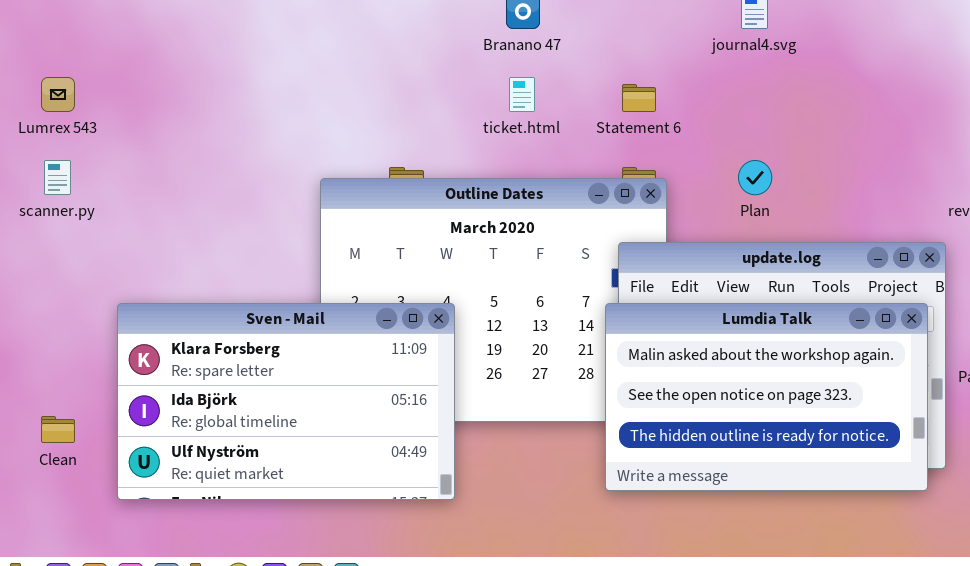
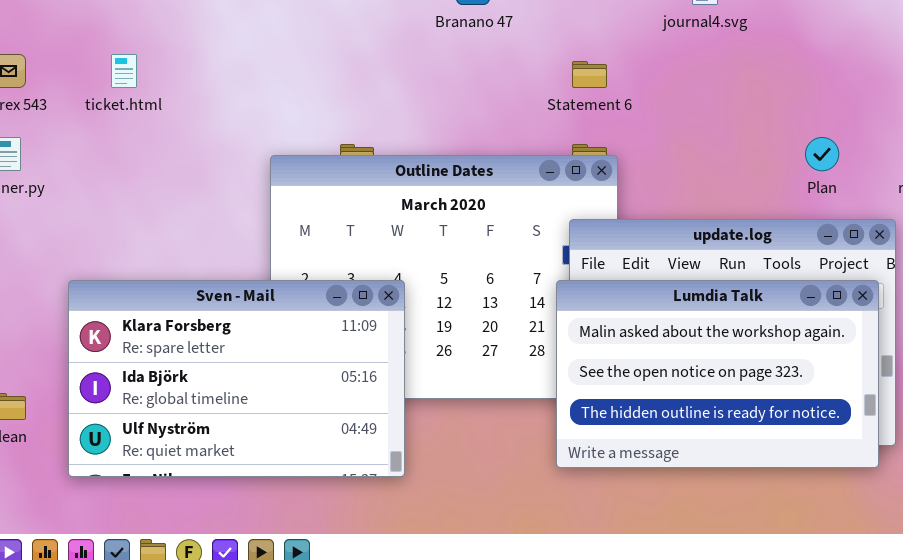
ticket.html: [509,77,535,112] -> [111,54,137,88], moved
Plan: [738,160,772,195] -> [805,137,839,171], moved

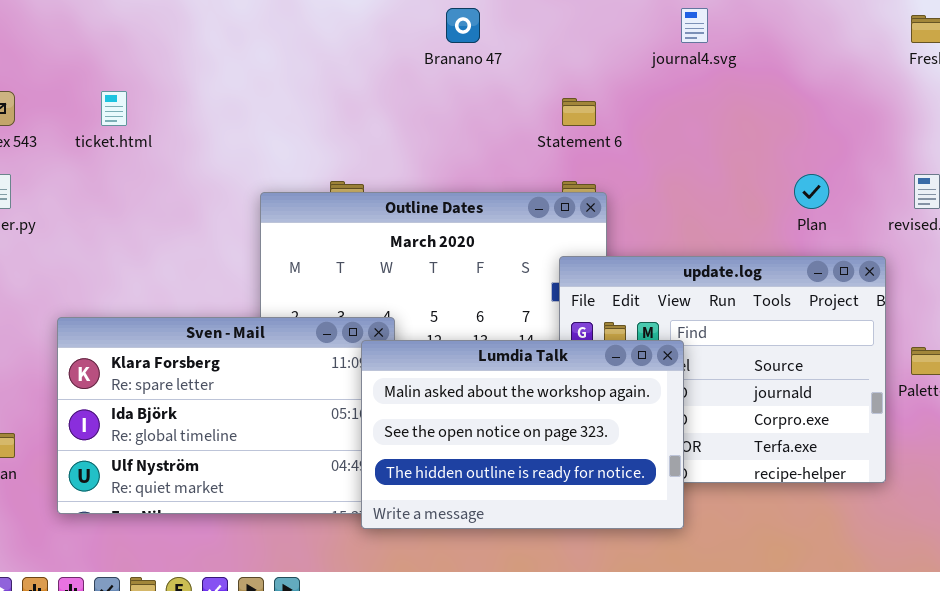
Lumdia Talk: [556,280,879,468] -> [361,340,684,529], moved

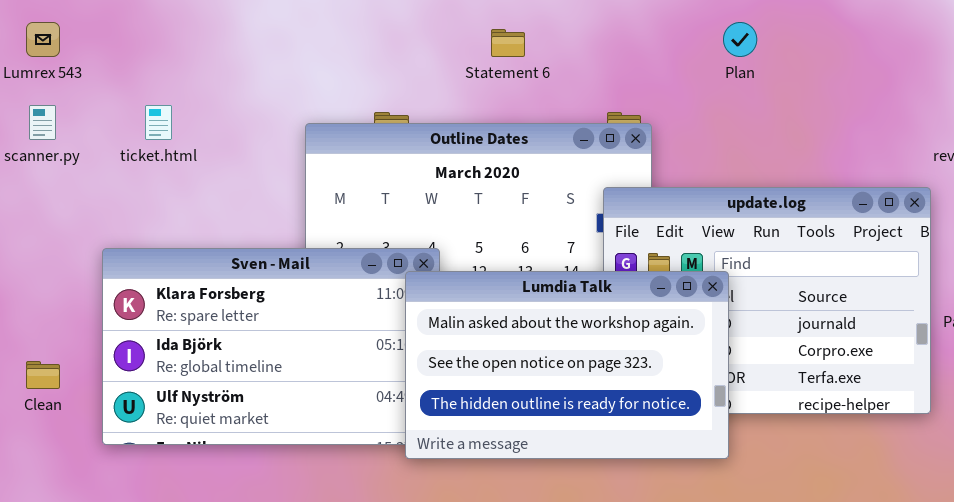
ticket.html: [101,91,127,126] -> [145,105,172,140], moved
Statement 6: [562,98,596,126] -> [491,29,525,57], moved
Plan: [794,174,829,209] -> [723,22,757,57], moved

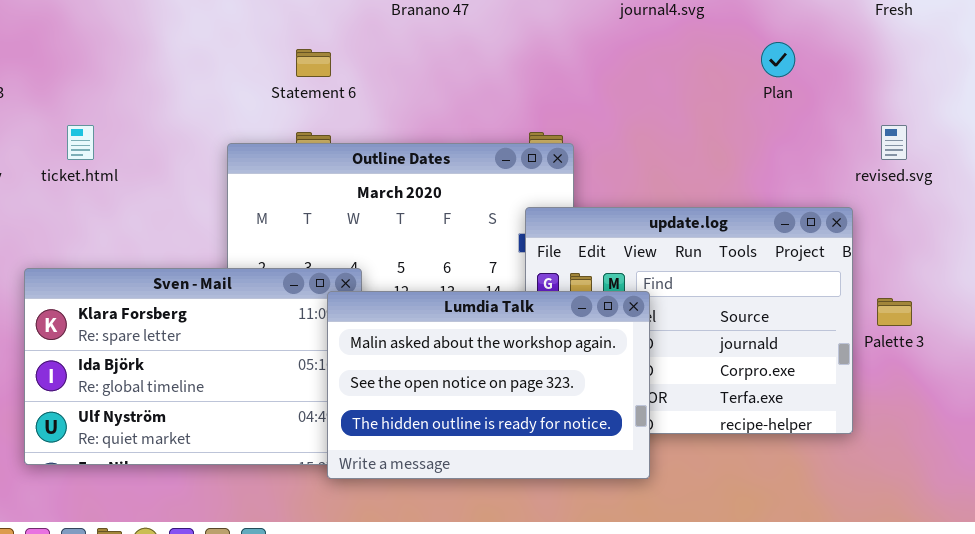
Plan: [723,22,757,57] -> [761,42,795,77], moved
Statement 6: [491,29,525,57] -> [296,49,331,77], moved

